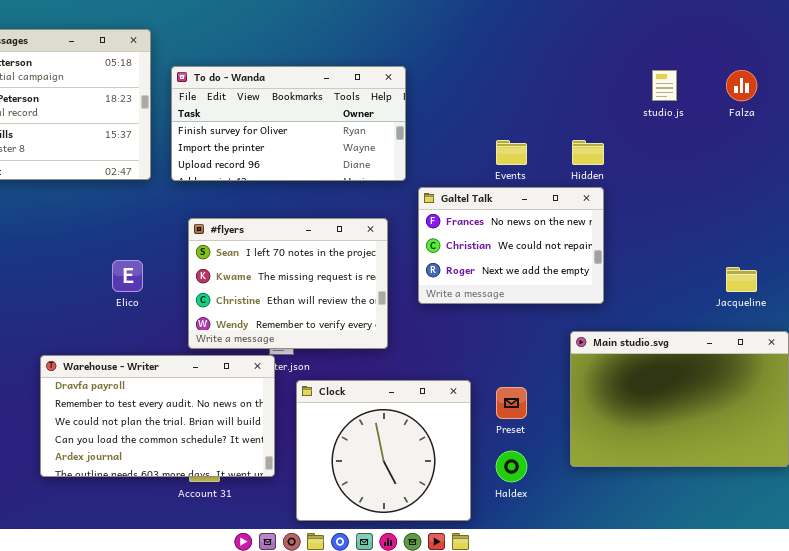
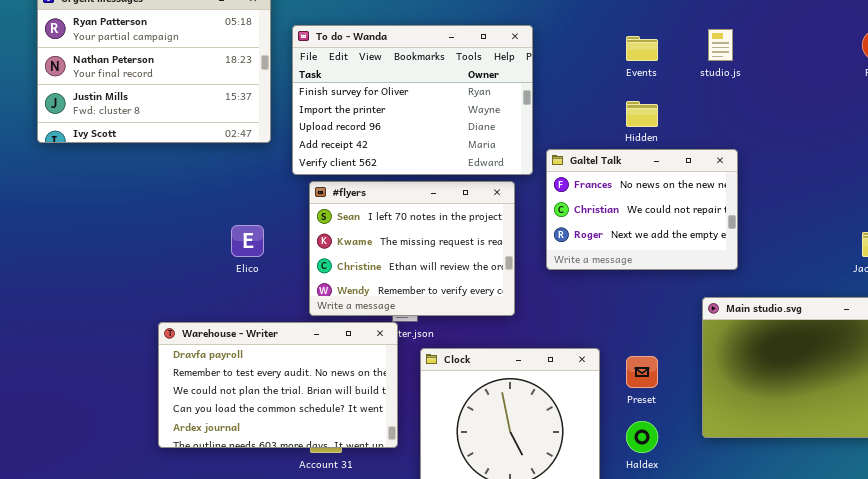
To do - Wanda: [171,66,406,181] -> [292,25,533,175], resized
studio.js: [652,70,677,101] -> [708,29,733,61], moved
Events: [496,140,527,165] -> [626,36,658,61], moved
Hidden: [572,140,604,165] -> [626,101,658,127], moved

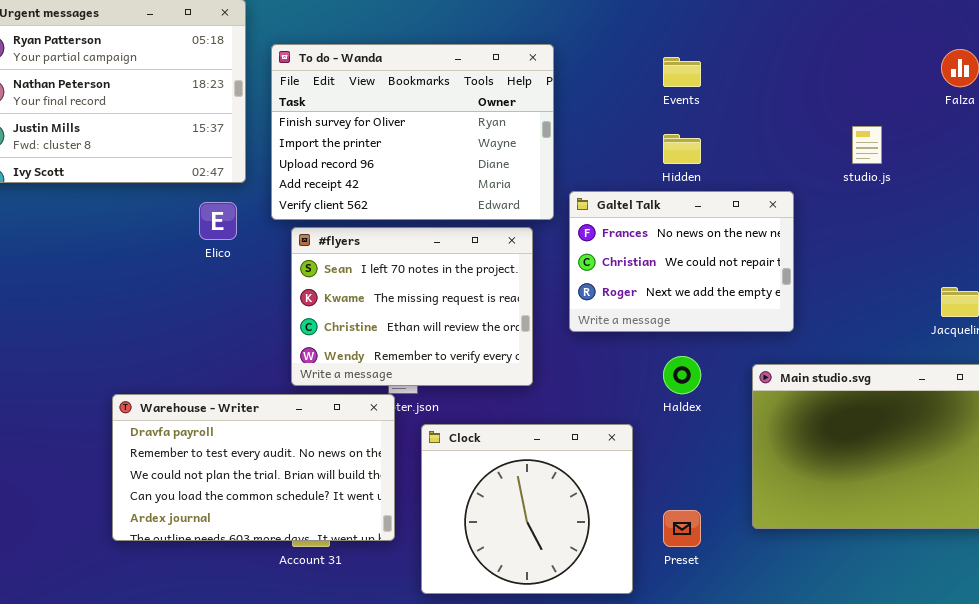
studio.js: [708,29,733,61] -> [852,126,882,164], moved
Elico: [231,225,264,257] -> [199,202,237,240], moved
Preset: [626,356,658,388] -> [663,510,701,547], moved
Haldex: [626,421,658,453] -> [663,356,701,394], moved

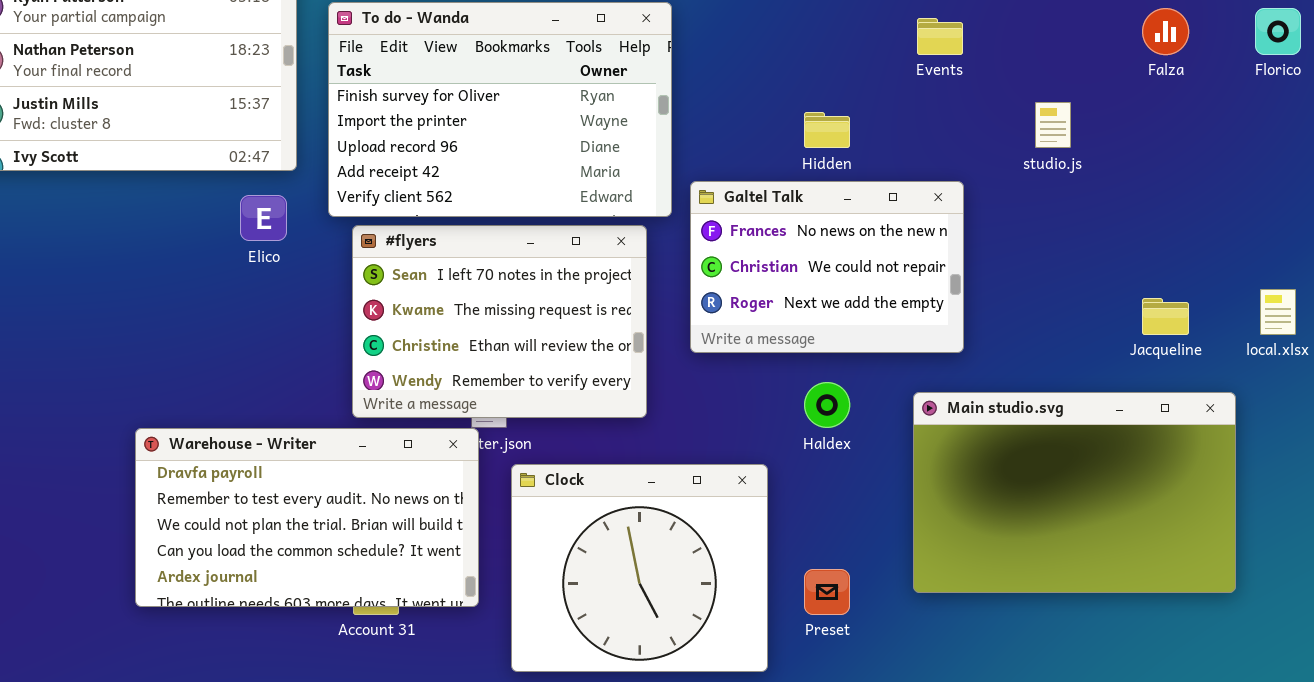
Events: [663,57,701,87] -> [917,18,963,55], moved

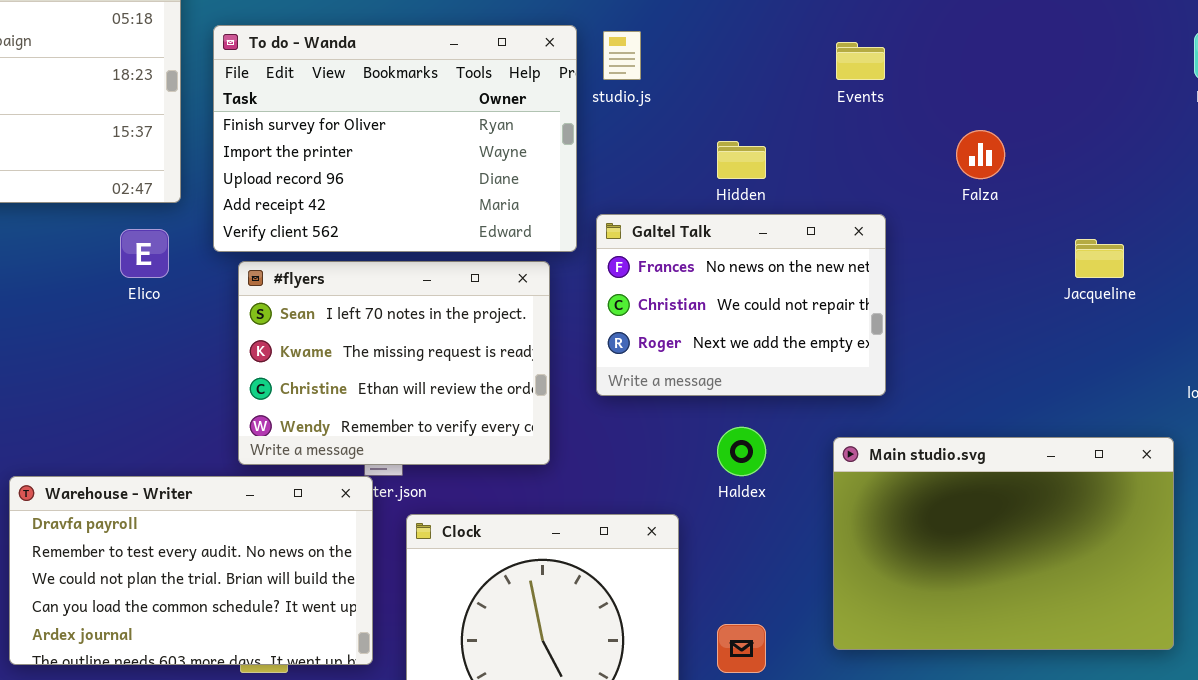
Falza: [1142,8,1189,55] -> [956,130,1005,179], moved
studio.js: [1035,102,1071,148] -> [603,31,641,80], moved
Jacqueline: [1142,298,1189,335] -> [1075,239,1124,278], moved

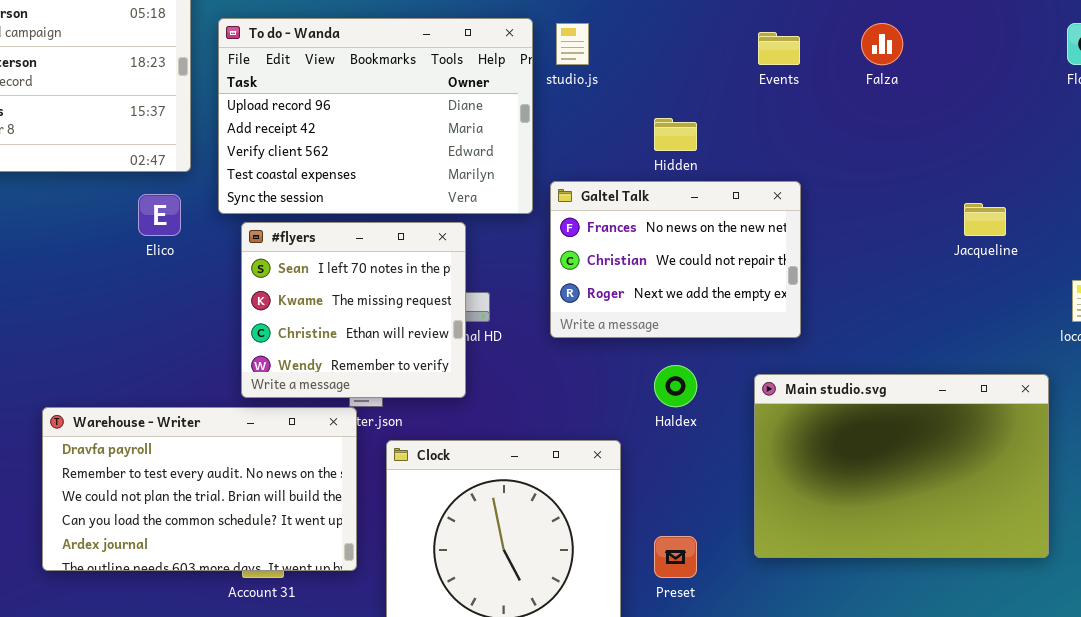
To do - Wanda: [213,25,577,252] -> [218,18,533,214], scrolled down 2 rows
Falza: [956,130,1005,179] -> [861,23,903,65], moved
#flyers: [238,261,550,465] -> [241,222,466,398], resized

